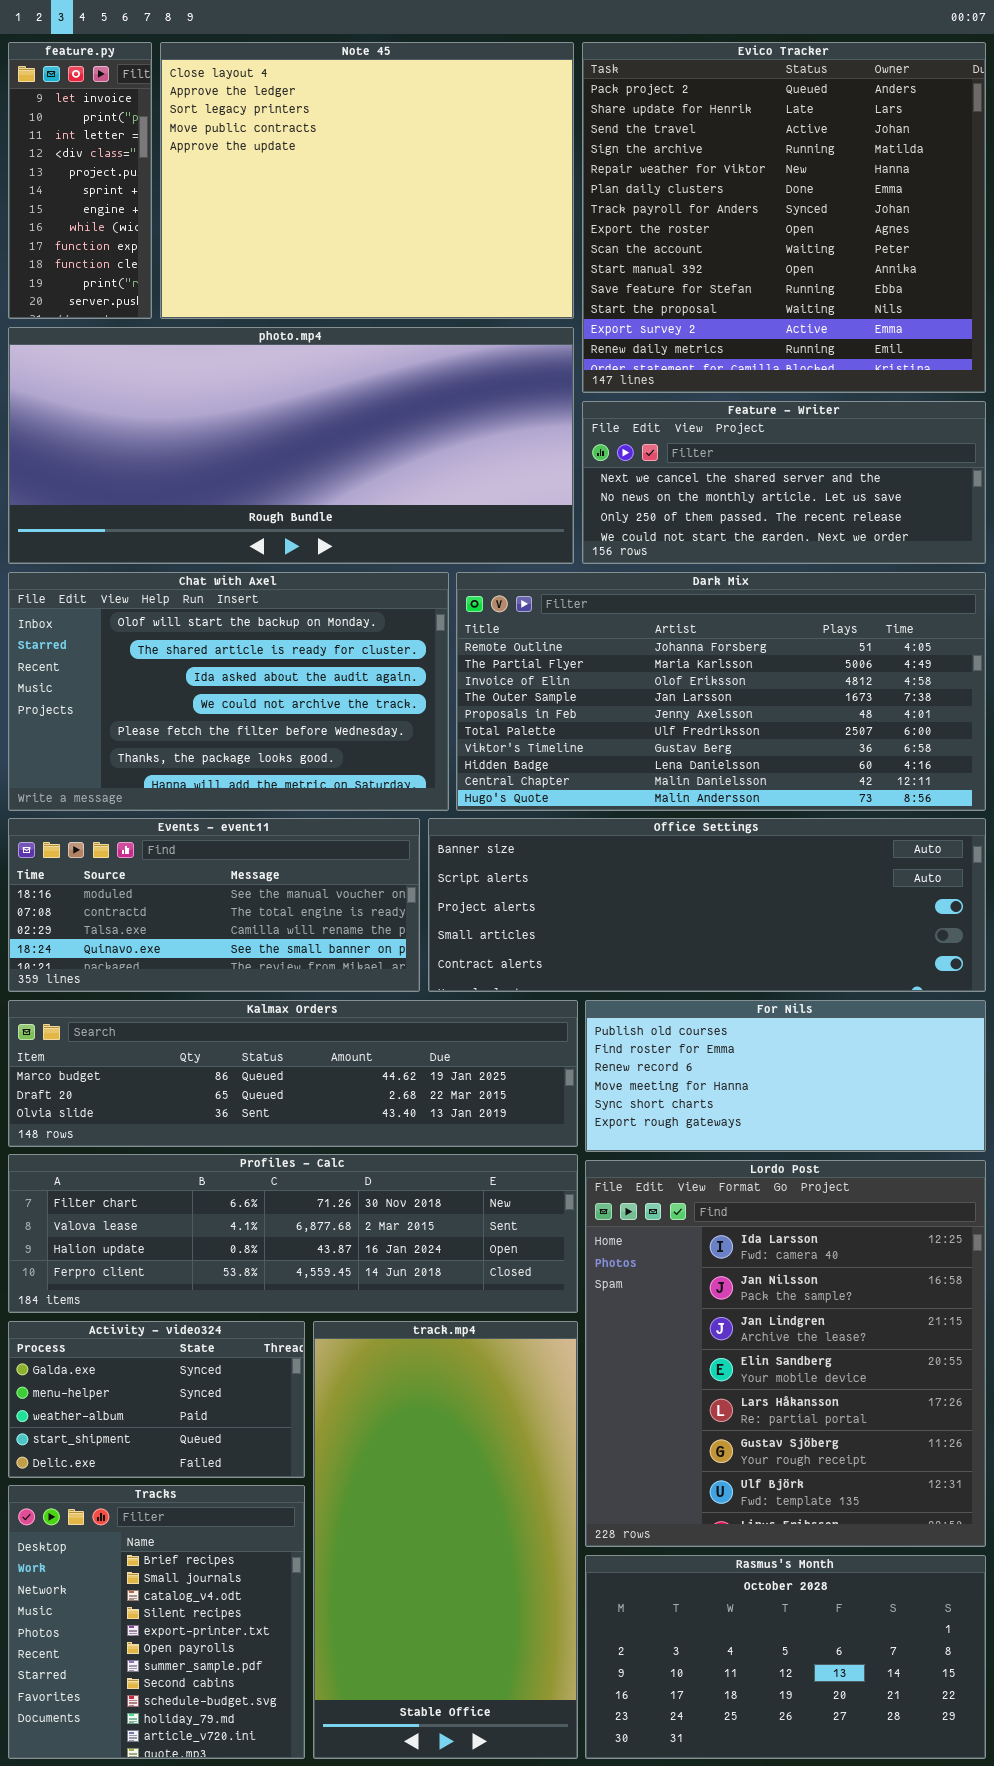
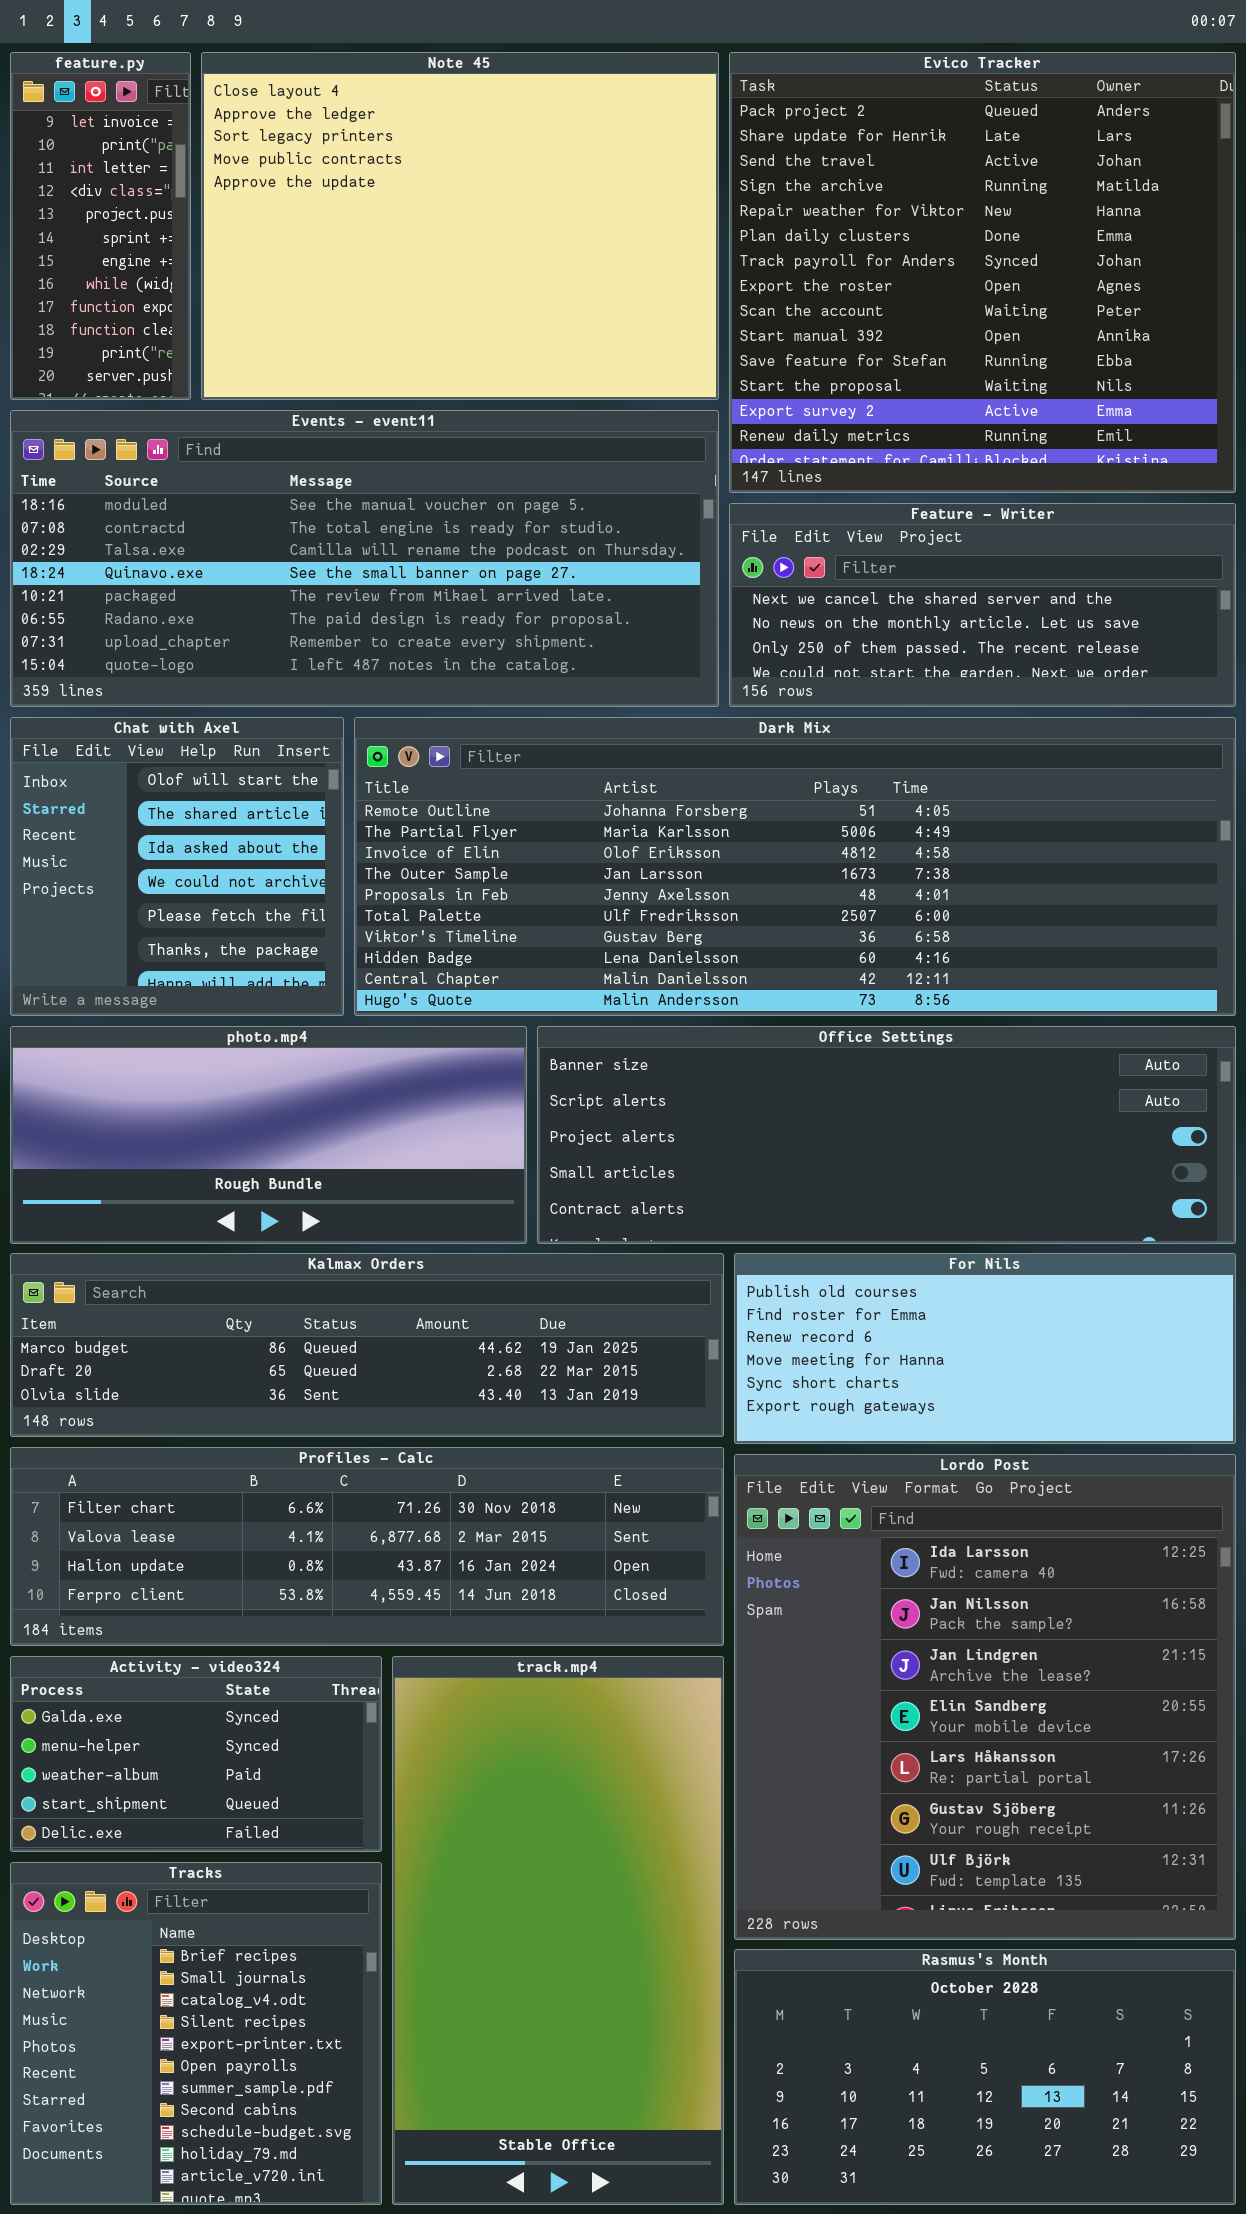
photo.mp4: [8,327,574,564] -> [10,1026,527,1244], moved, resized
Chat with Axel: [8,572,449,811] -> [10,717,344,1016], resized
Dark Mix: [456,572,986,811] -> [354,717,1236,1016], resized
Events - event11: [8,818,420,992] -> [10,410,719,707], moved, resized

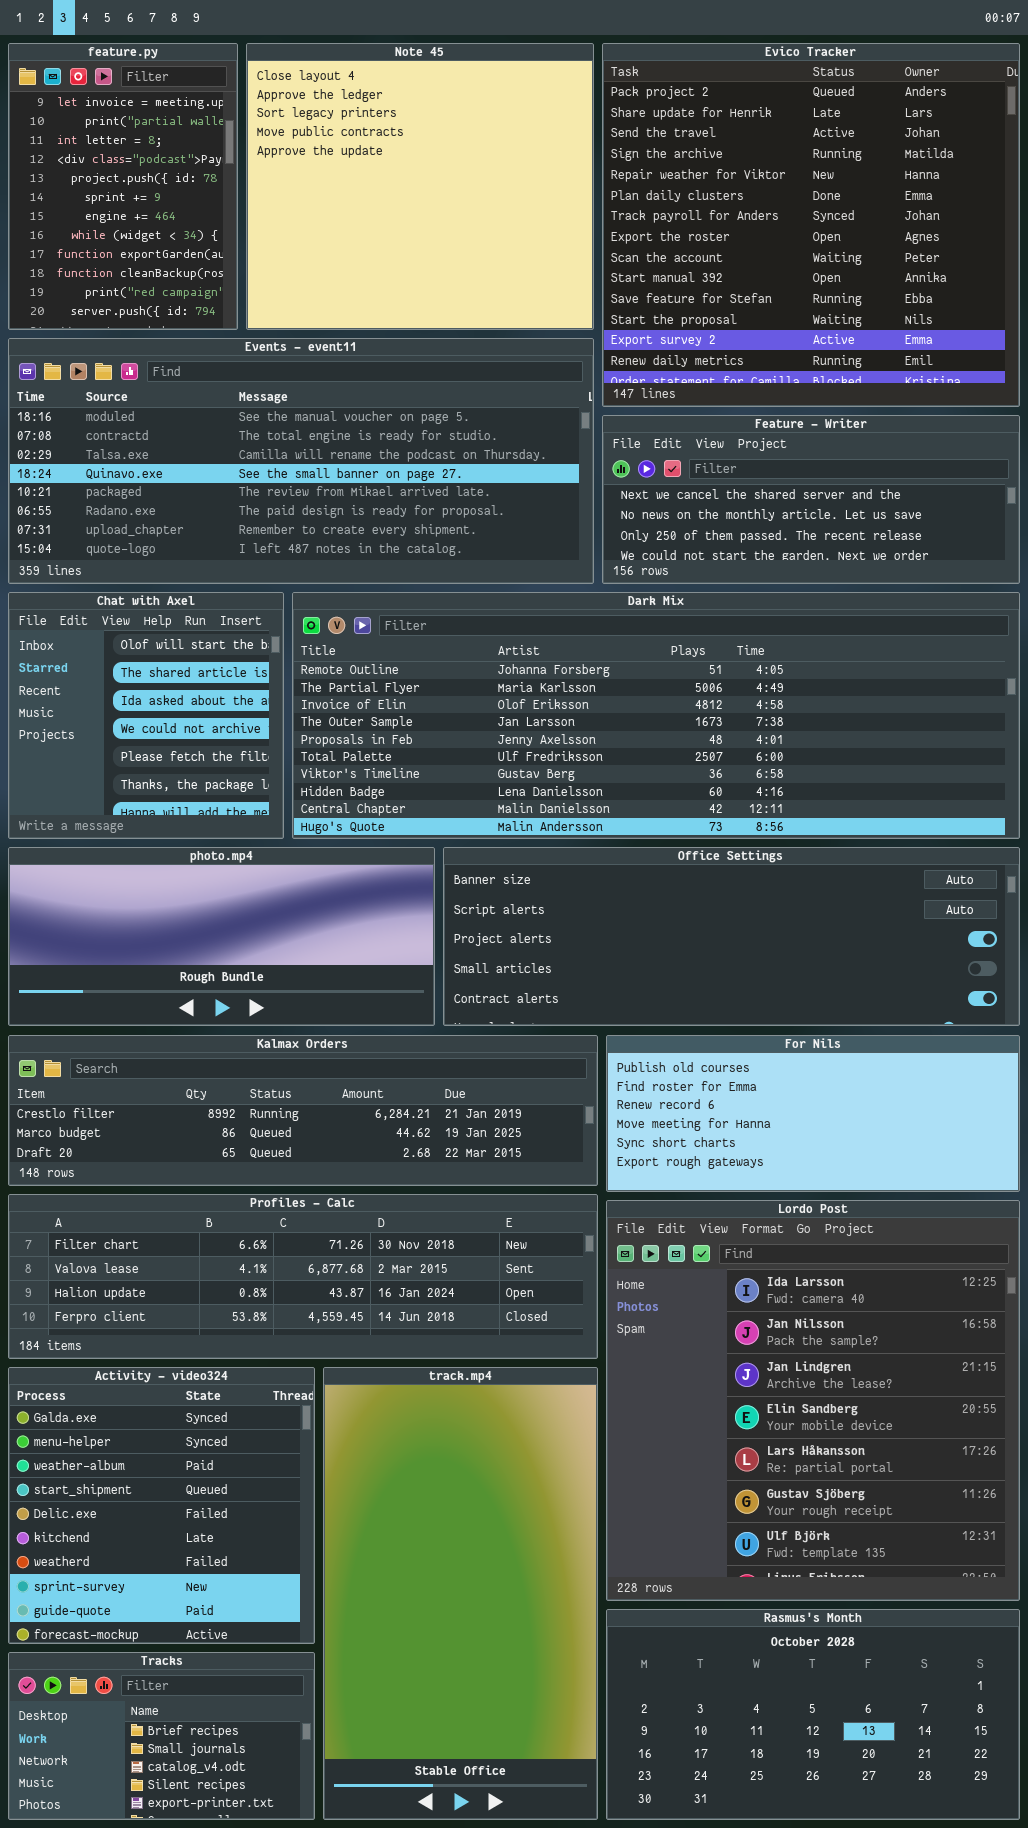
feature.py: [10,52,191,400] -> [8,43,238,330], resized
Note 45: [201,52,719,400] -> [246,43,594,330], resized
Kalmax Orders: [10,1253,724,1437] -> [8,1035,598,1186], scrolled up 1 row
Activity - video324: [10,1656,382,1852] -> [8,1367,315,1644], resized
Tracks: [10,1862,382,2205] -> [8,1652,315,1820], resized

